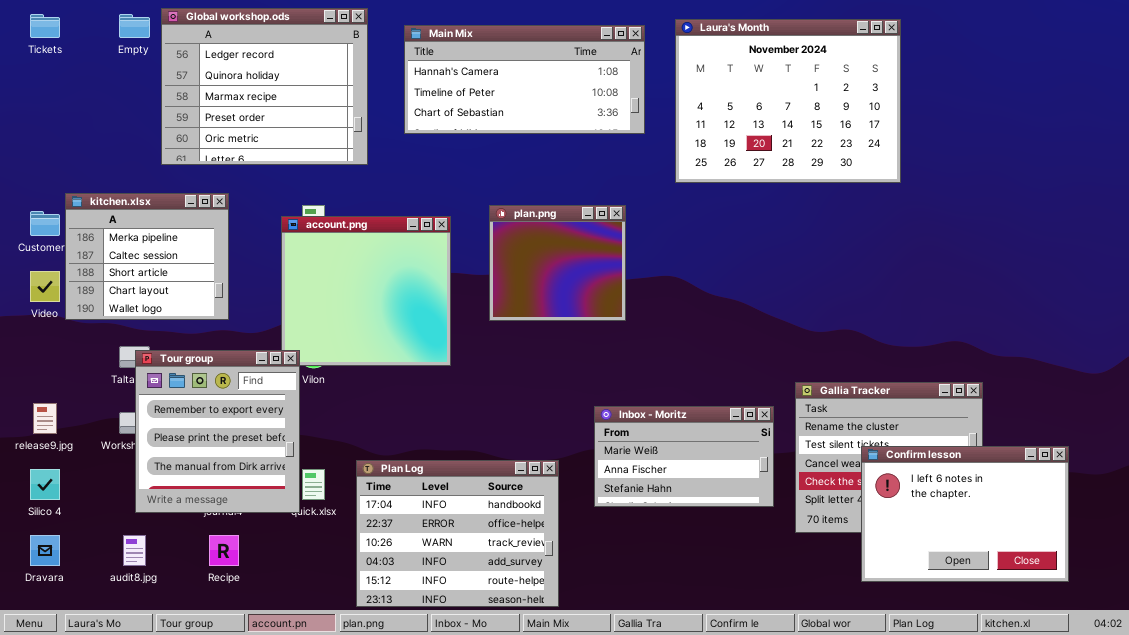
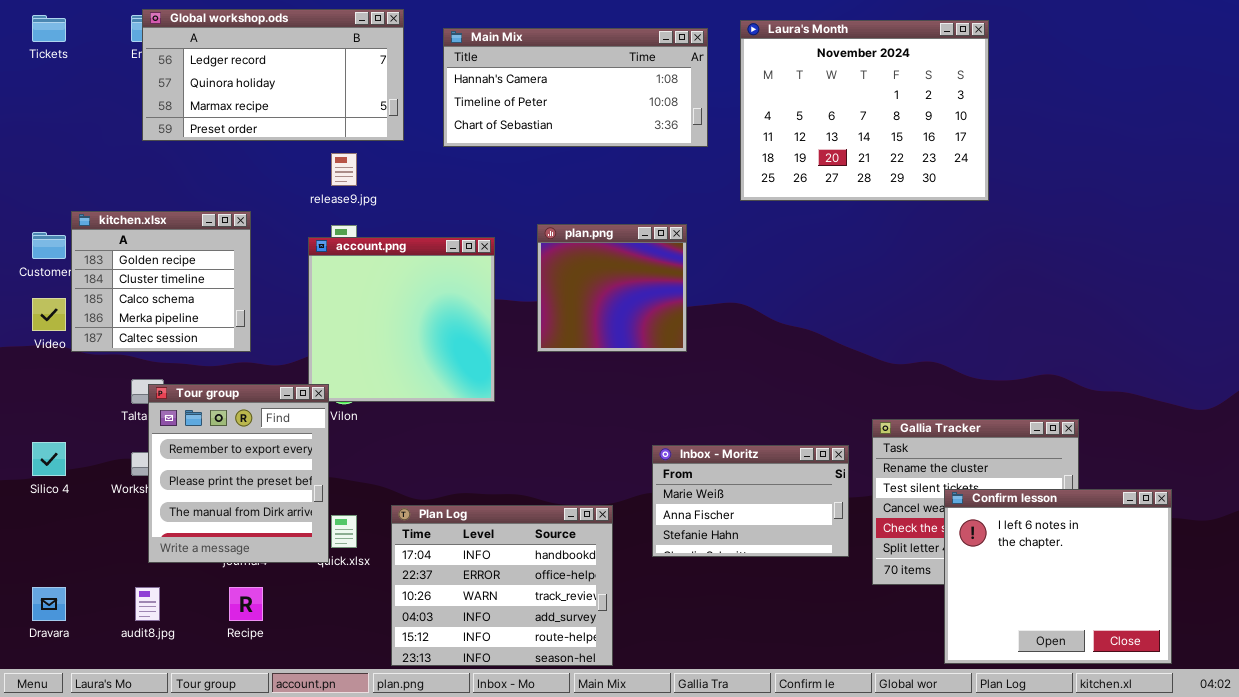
Global workshop.ods: [161,8,368,165] -> [142,9,404,141], resized
kitchen.xlsx: [65,193,229,320] -> [71,211,251,352], scrolled up 3 rows
release9.jpg: [33,403,57,434] -> [331,153,357,186], moved
Confirm lesson: [861,446,1069,582] -> [944,489,1172,664], resized
Silico 4: [30,469,60,500] -> [32,442,66,476], moved

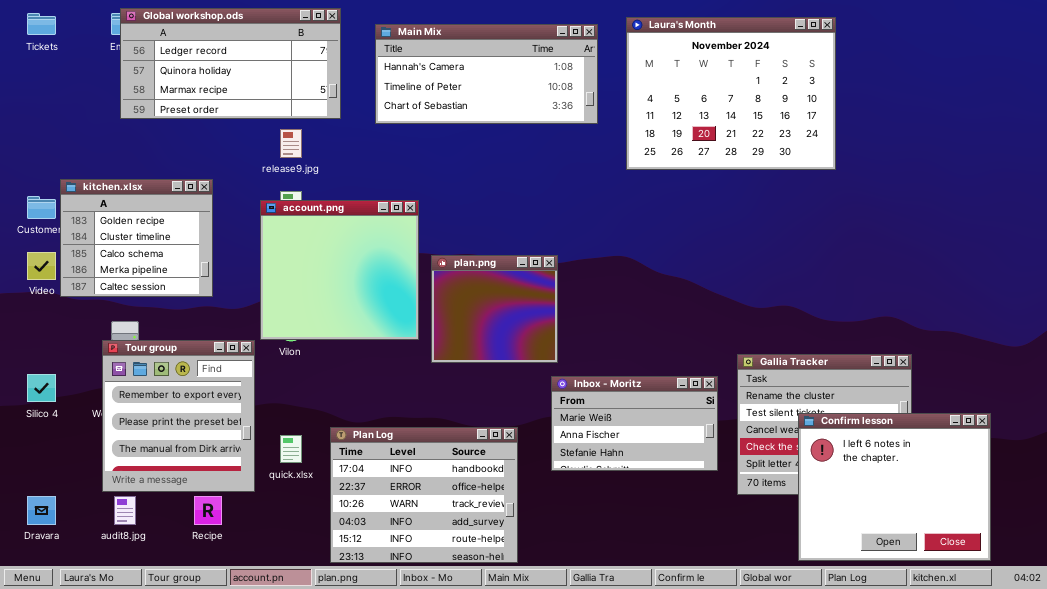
plan.png: [537,224,687,352] -> [431,255,558,363], moved
Tour group: [148,384,329,563] -> [102,340,255,492], moved

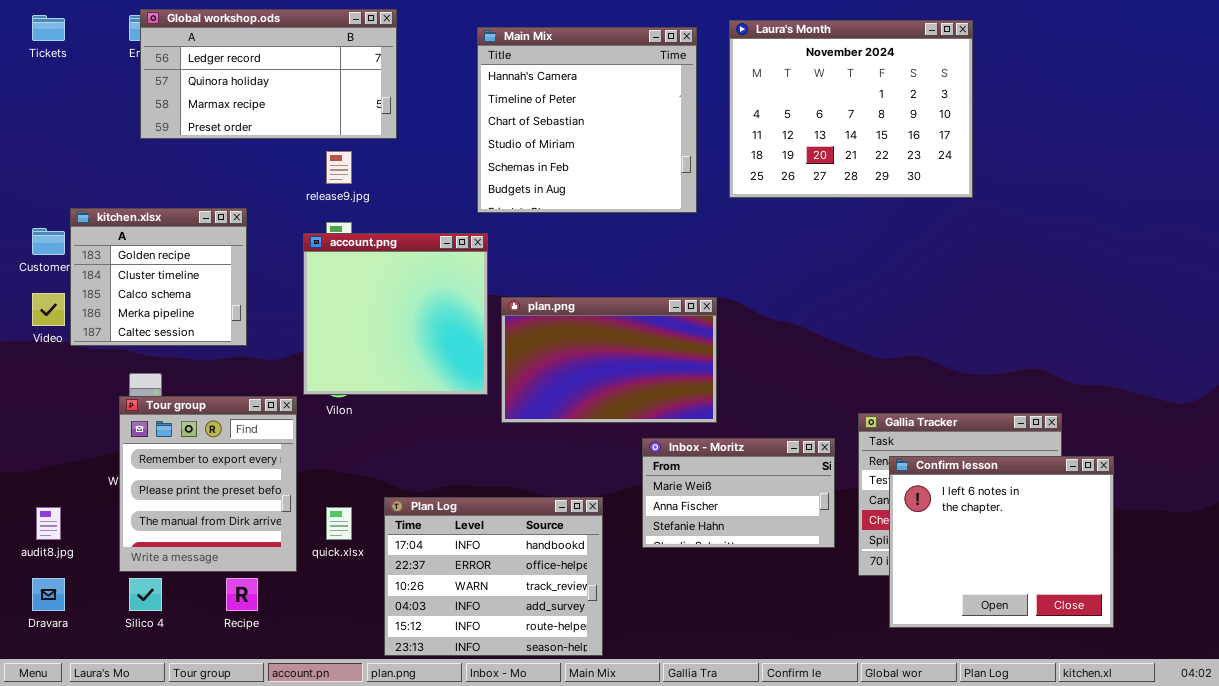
Main Mix: [375,24,598,124] -> [477,27,697,213], resized
plan.png: [431,255,558,363] -> [501,297,717,423], resized
Silico 4: [27,374,56,402] -> [129,578,162,611], moved
Confirm lesson: [798,413,991,561] -> [889,456,1114,628], moved
audit8.jpg: [114,496,136,525] -> [36,507,61,540], moved

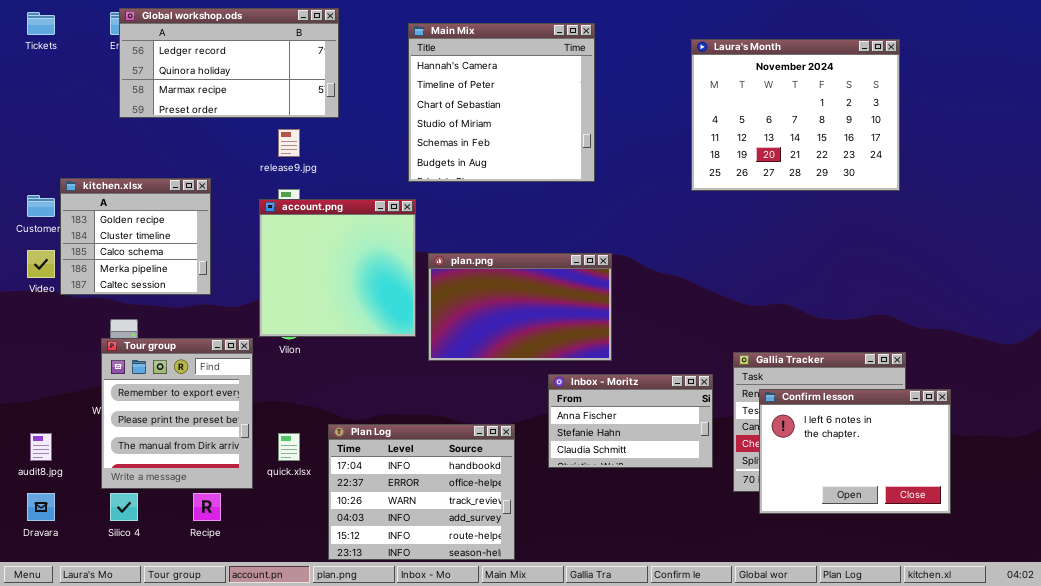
Laura's Month: [729,20,973,198] -> [691,39,900,191], moved
Inbox - Moritz: [642,438,835,548] -> [548,374,713,468], scrolled down 1 row
Confirm lesson: [889,456,1114,628] -> [759,389,951,514], resized

